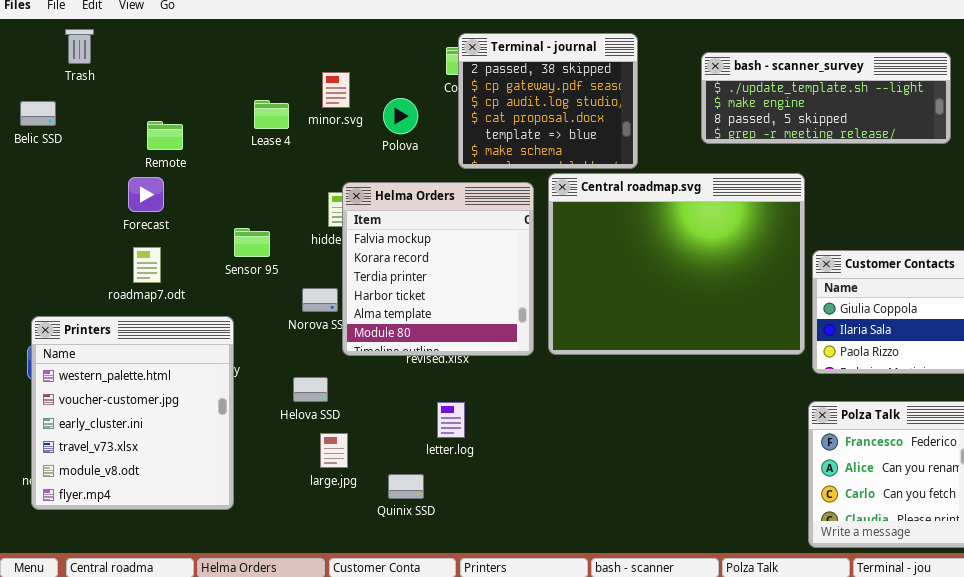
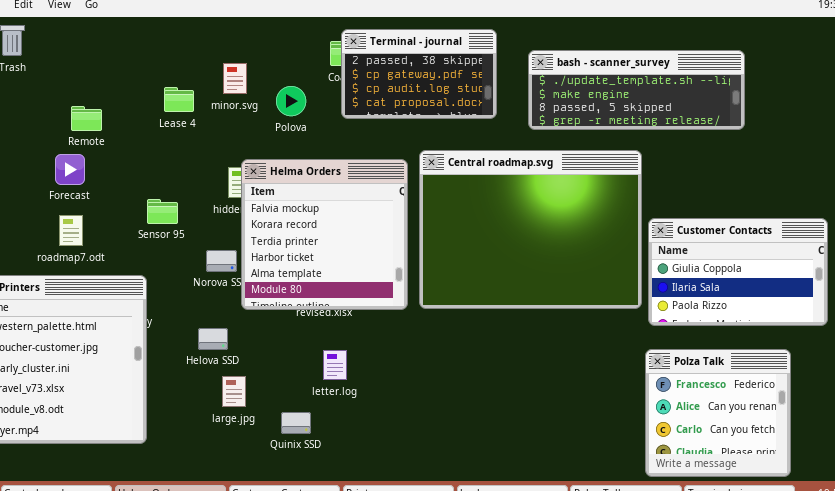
Terminal - journal: [458,33,638,169] -> [341,29,497,119], resized
bash - scanner_survey: [701,52,951,144] -> [528,50,745,130], moved

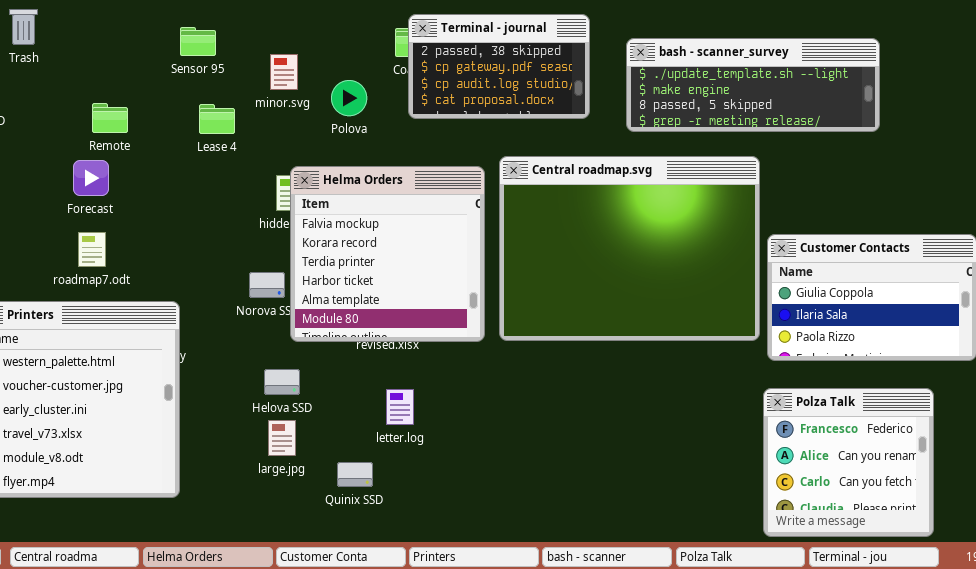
Lease 4: [164,87,194,112] -> [199,104,235,134], moved
Sensor 95: [147,199,178,224] -> [180,27,216,56], moved
Helova SSD: [198,328,228,350] -> [264,369,300,395], moved

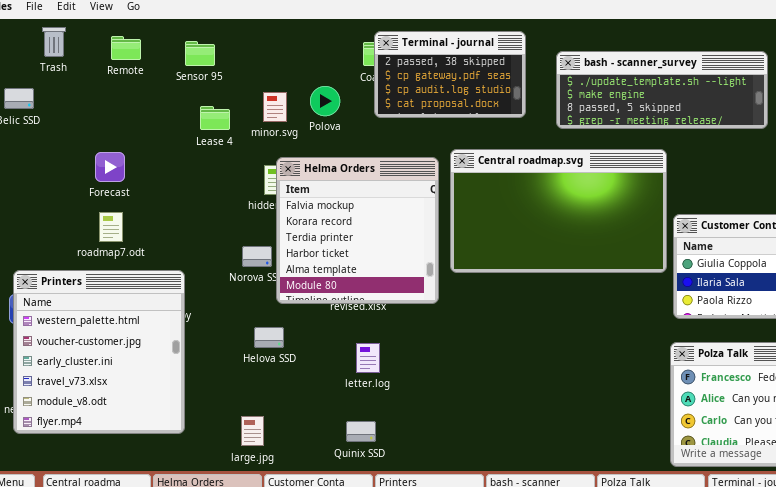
minor.svg: [270,54,298,90] -> [263,92,287,122], moved
Remote: [92,103,128,133] -> [111,36,141,60], moved
Central roadmap.svg: [499,156,760,341] -> [450,149,667,273], resized
large.jpg: [268,420,296,456] -> [241,416,264,446], moved
Quinix SSD: [337,462,373,487] -> [346,421,376,442], moved

